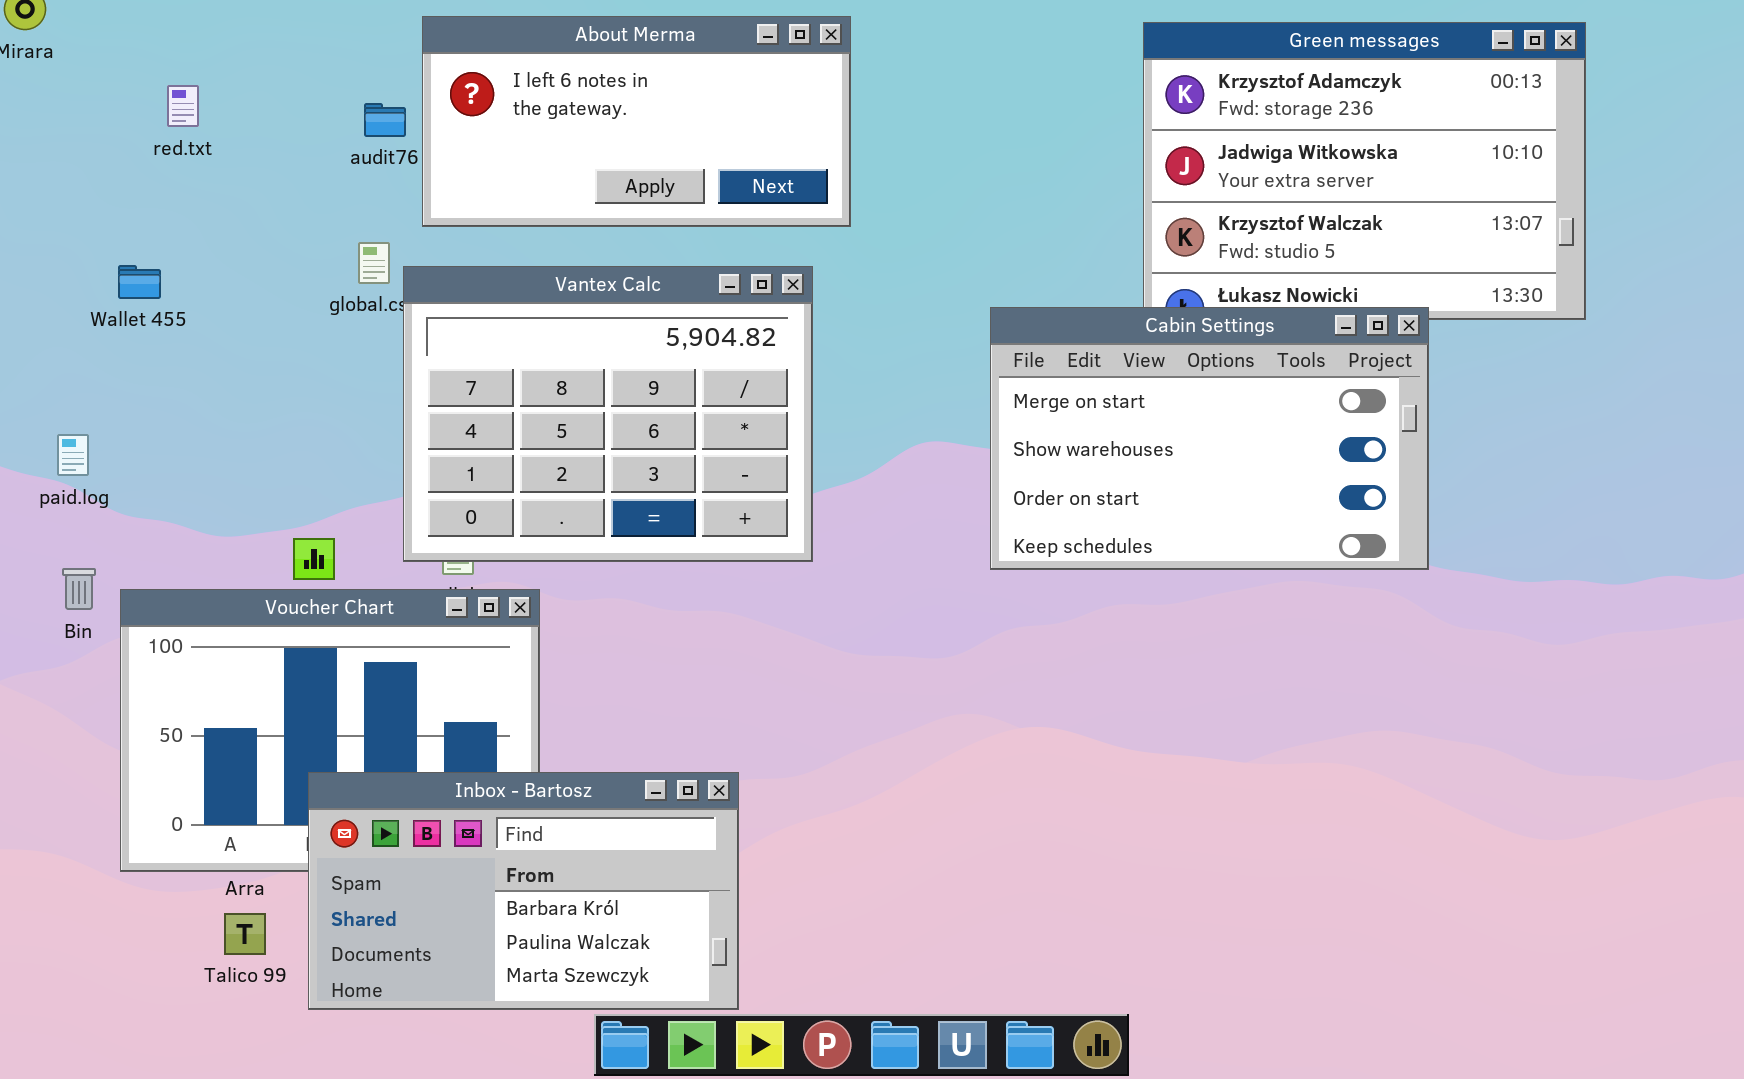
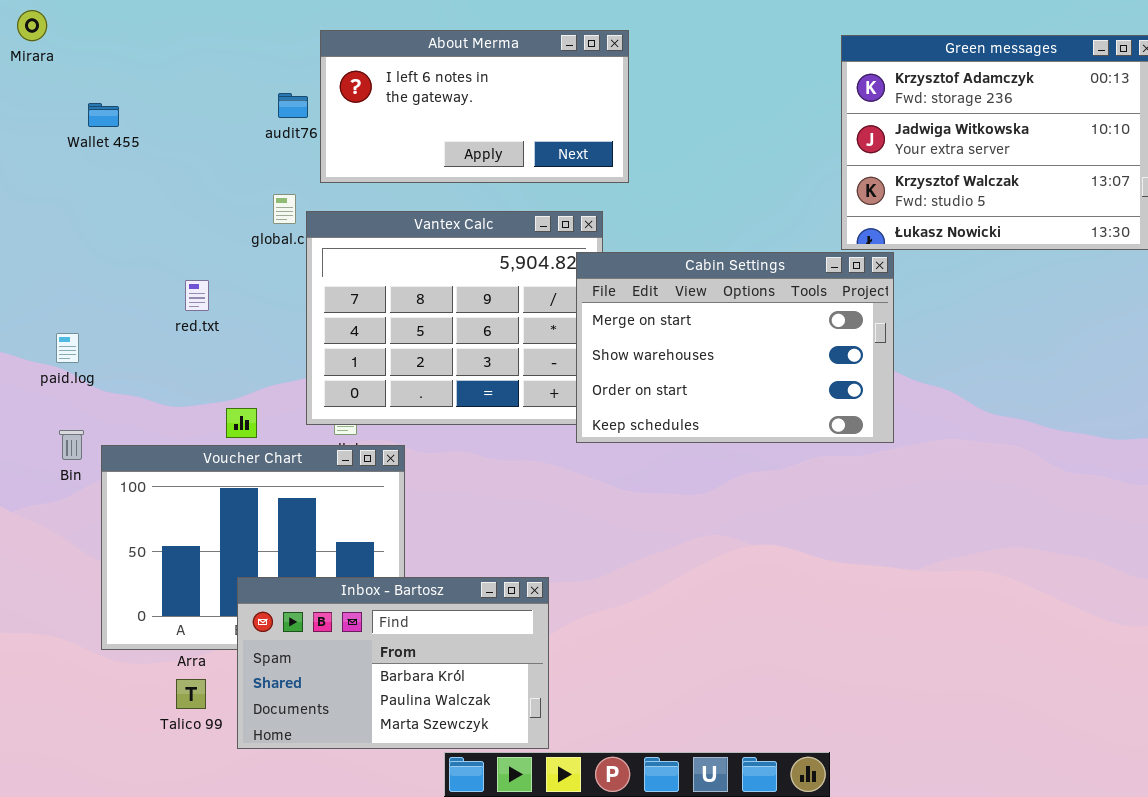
red.txt: [167,85,199,127] -> [185,280,209,311], moved
Wallet 455: [118,265,161,299] -> [88,103,119,127], moved
Cabin Settings: [990,307,1429,570] -> [576,252,894,443], moved

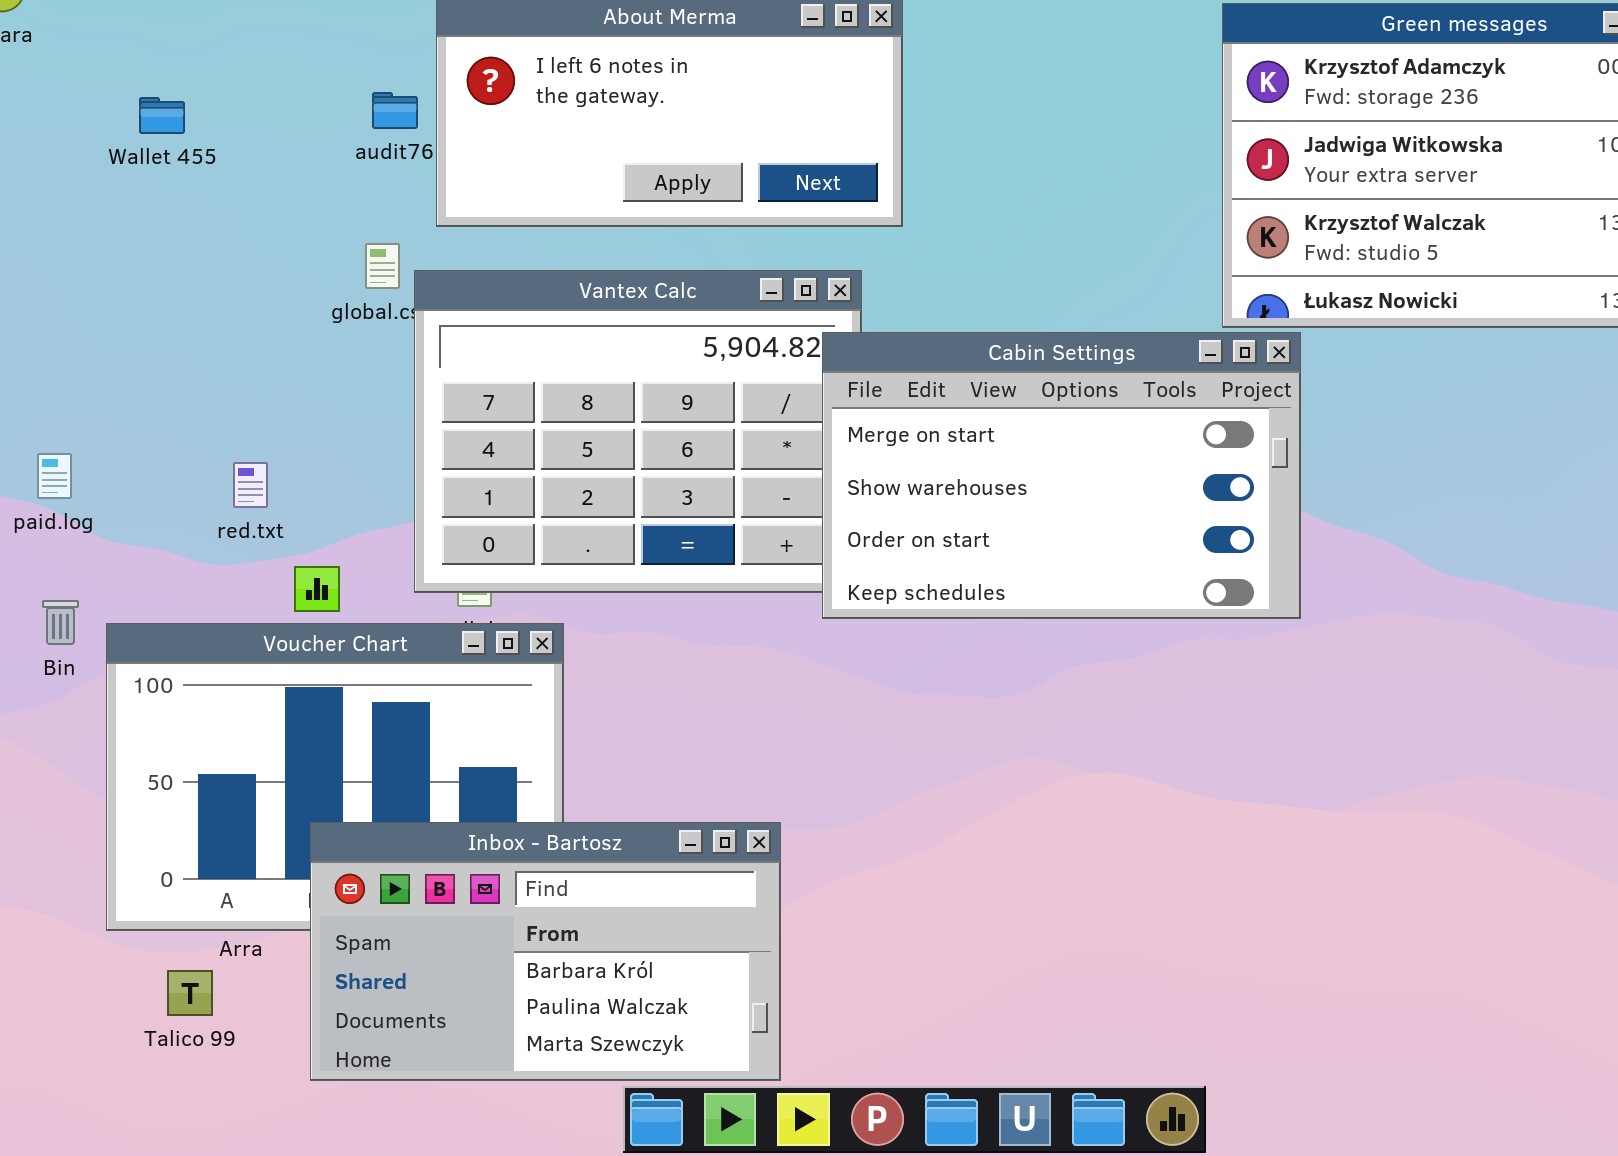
Wallet 455: [88,103,119,127] -> [139,97,185,134], moved
red.txt: [185,280,209,311] -> [233,462,268,508], moved
Talico 99: [176,679,206,709] -> [167,970,213,1016], moved

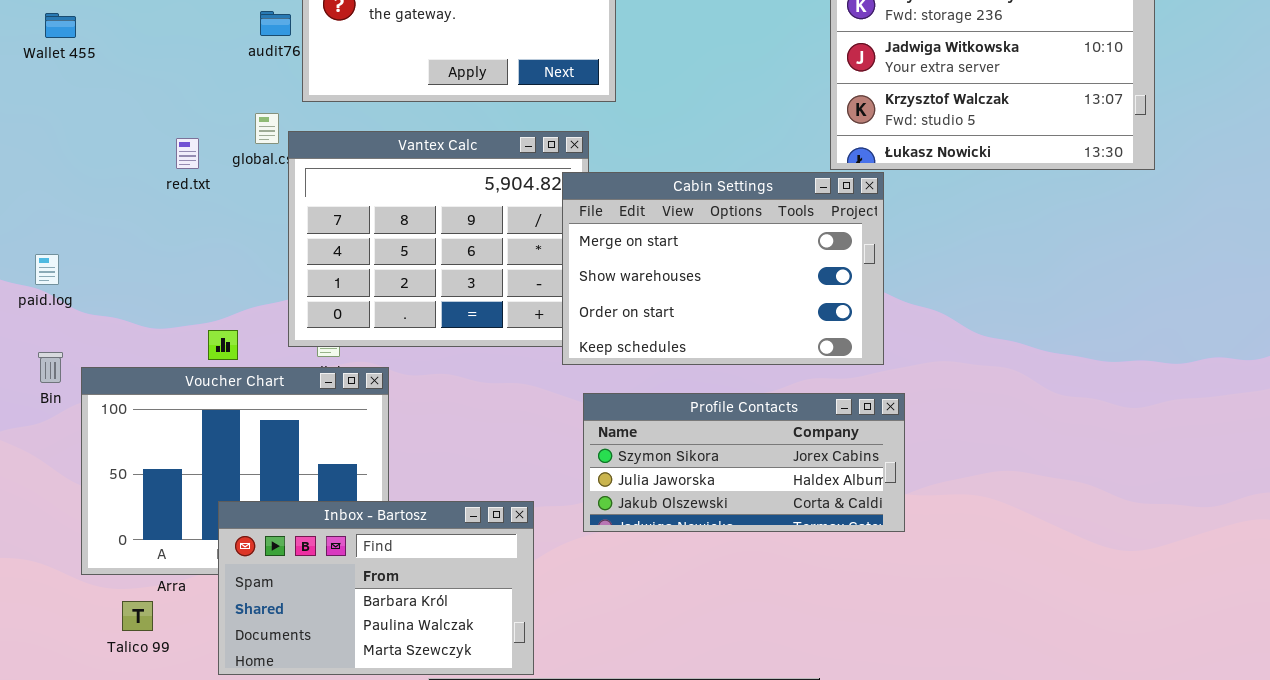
Wallet 455: [139,97,185,134] -> [45,13,76,38], moved
red.txt: [233,462,268,508] -> [176,138,199,169], moved
Profile Contacts: none -> [583,393,905,532], opened

